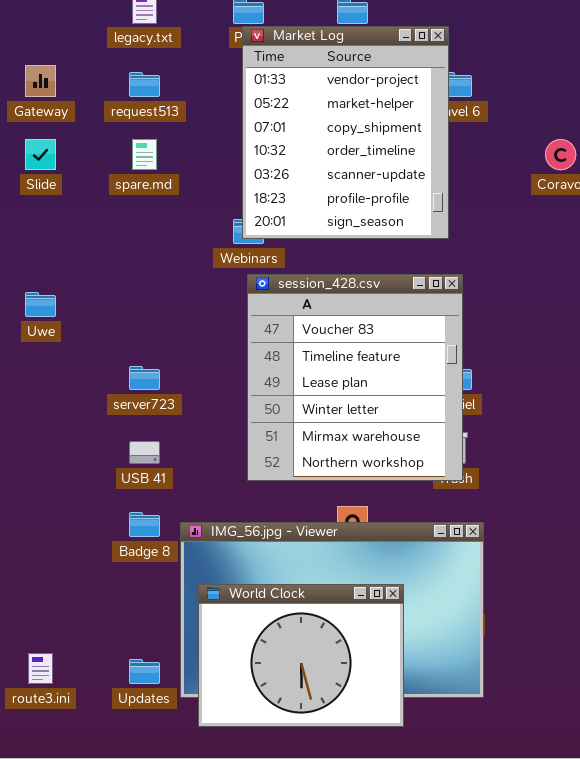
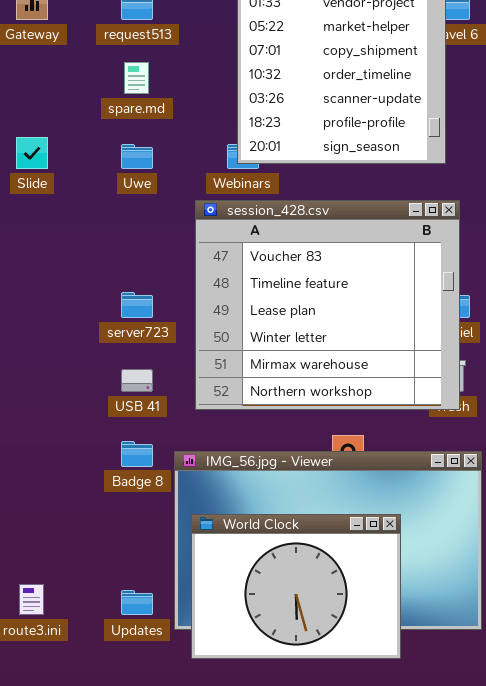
Slide: [25,139,56,170] -> [16,137,48,169], moved
session_428.csv: [247,274,463,481] -> [195,200,460,410], resized
Uwe: [25,292,56,317] -> [121,144,153,169], moved

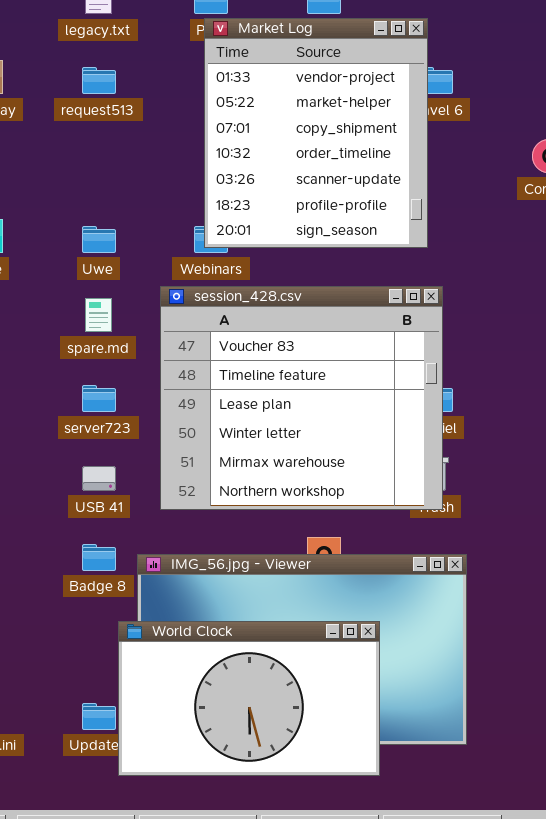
spare.md: [124,62,149,94] -> [85,298,112,332], moved
World Clock: [191,514,401,659] -> [118,621,380,776], resized

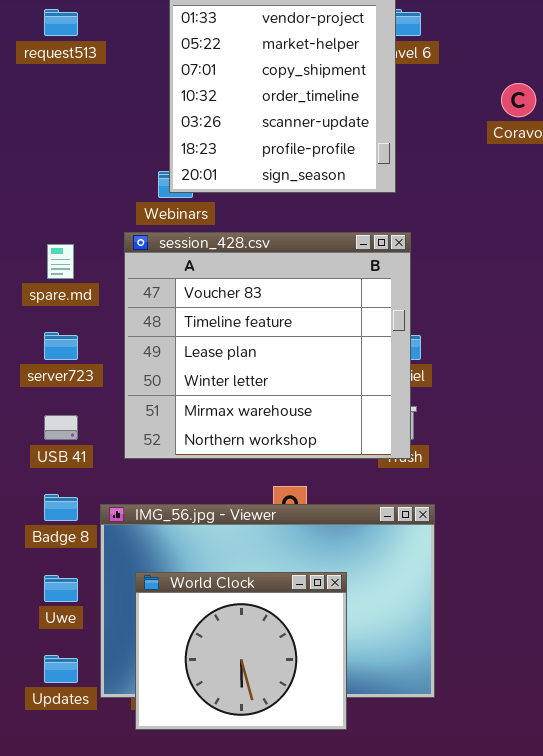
Uwe: [82,226,116,253] -> [44,575,78,602], moved
World Clock: [118,621,380,776] -> [135,572,347,730], resized

